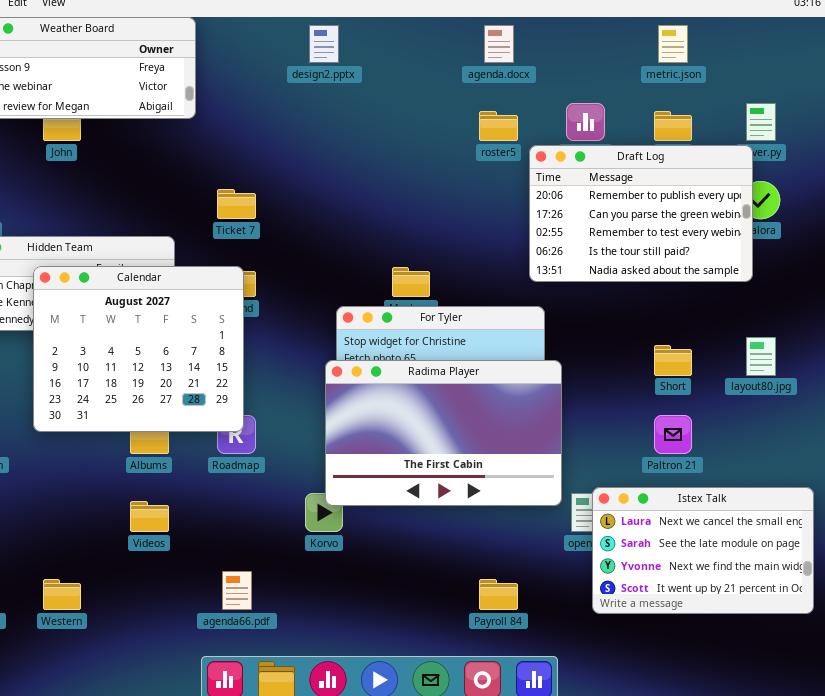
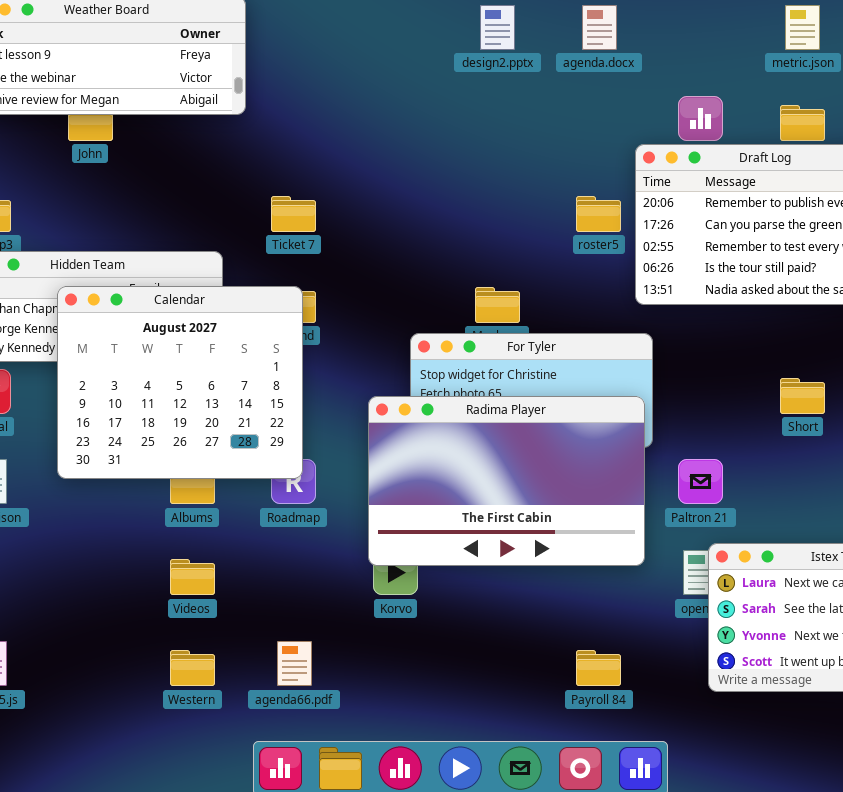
design2.pptx: [309,25,339,63] -> [480,5,515,50], moved
roster5: [479,111,518,141] -> [576,196,621,232], moved
Radima Player: [325,360,562,506] -> [368,396,645,566], moved
Paltron 21: [654,415,692,454] -> [678,459,723,504], moved
Western: [43,579,81,610] -> [170,650,215,686], moved

